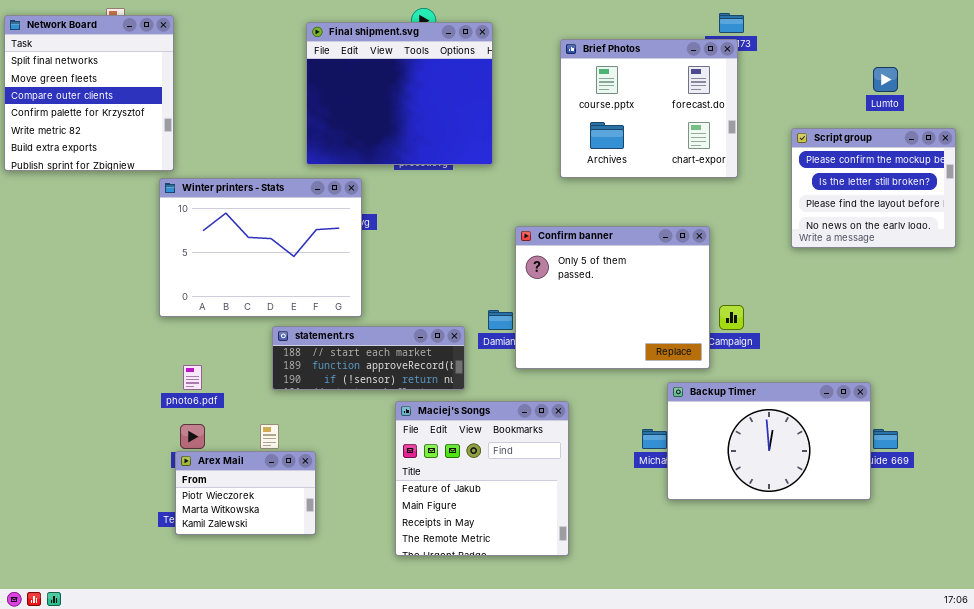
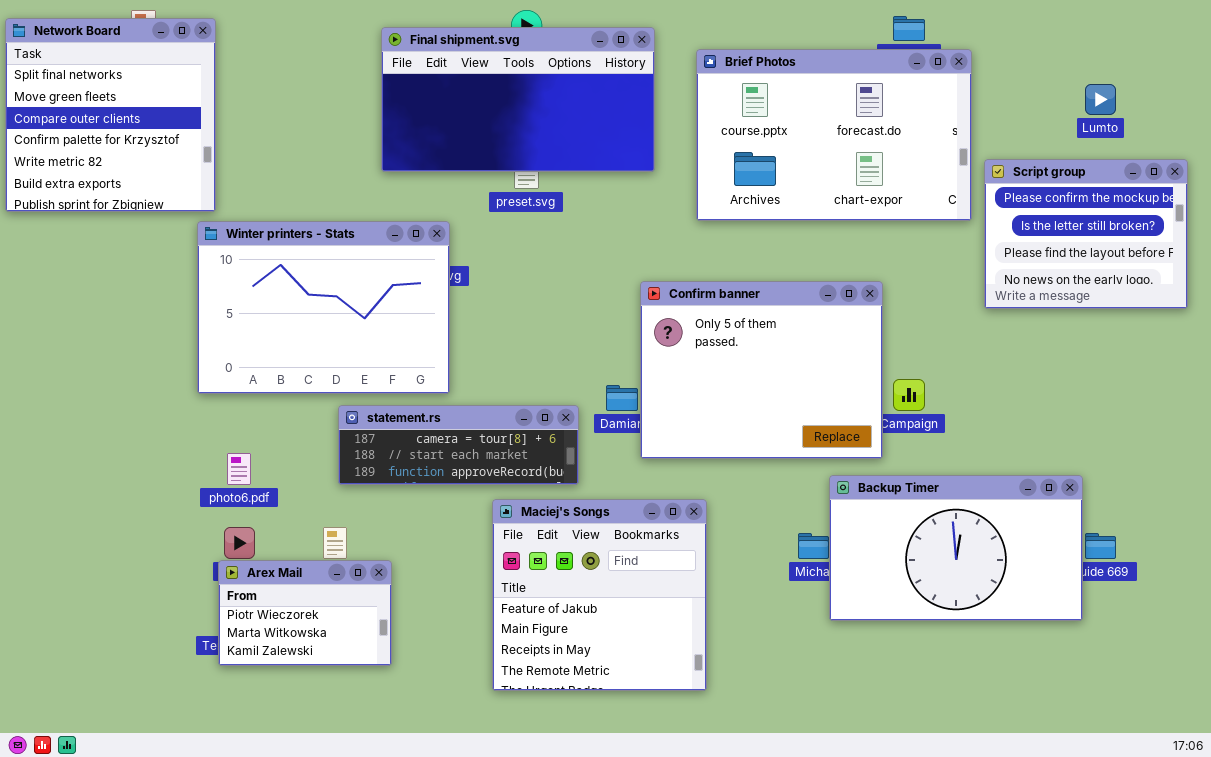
Final shipment.svg: [306,22,493,165] -> [381,27,655,172], resized
Brief Photos: [560,39,738,178] -> [696,49,972,221], resized
statement.rs: [272,326,465,390] -> [338,405,579,485], scrolled up 1 row

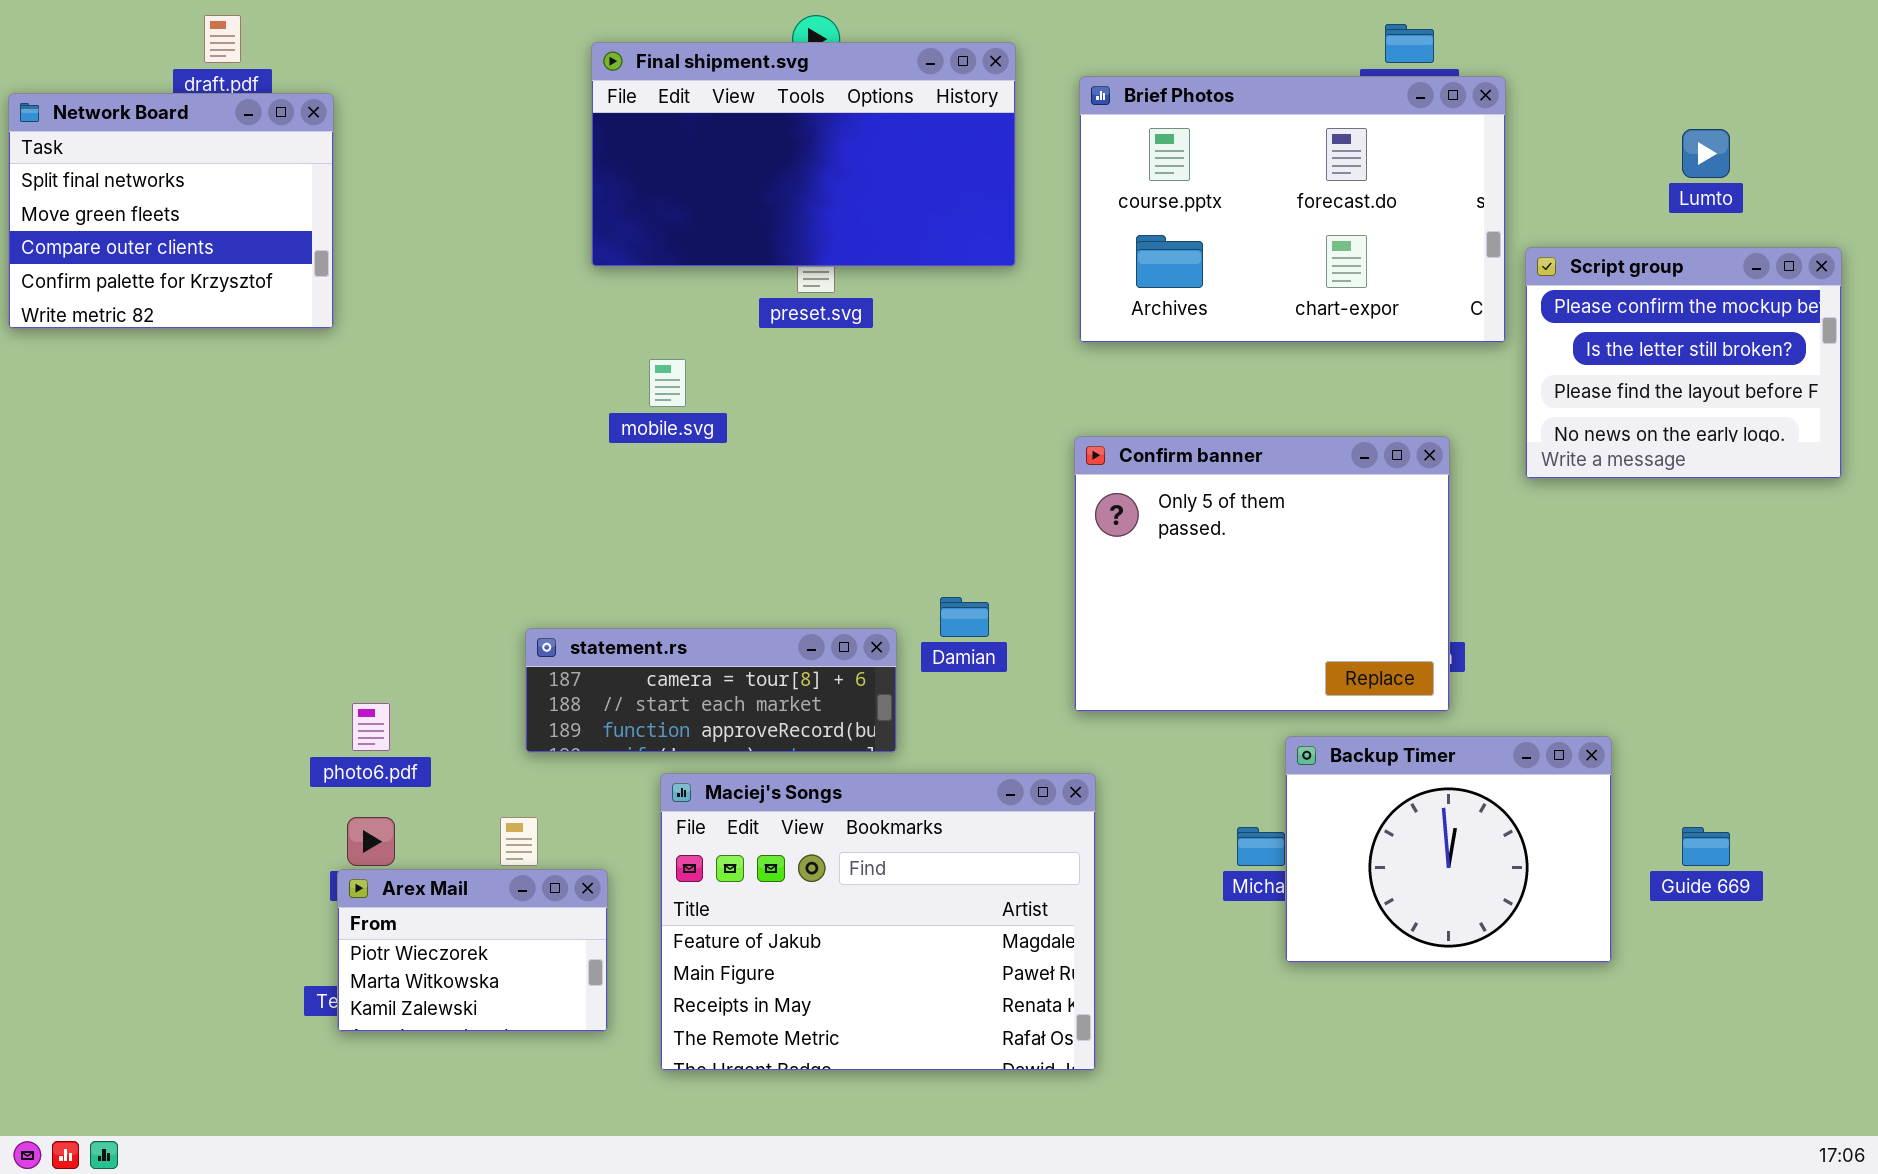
Network Board: [5,18,216,212] -> [8,93,334,329], resized
Winter printers - Stats: [197,221,450,394] -> none, closed
Confirm banner: [640,281,883,459] -> [1074,436,1450,712], moved
Backup Timer: [829,475,1083,621] -> [1285,736,1612,963], resized
Maciej's Songs: [492,499,707,691] -> [660,773,1096,1071], resized

